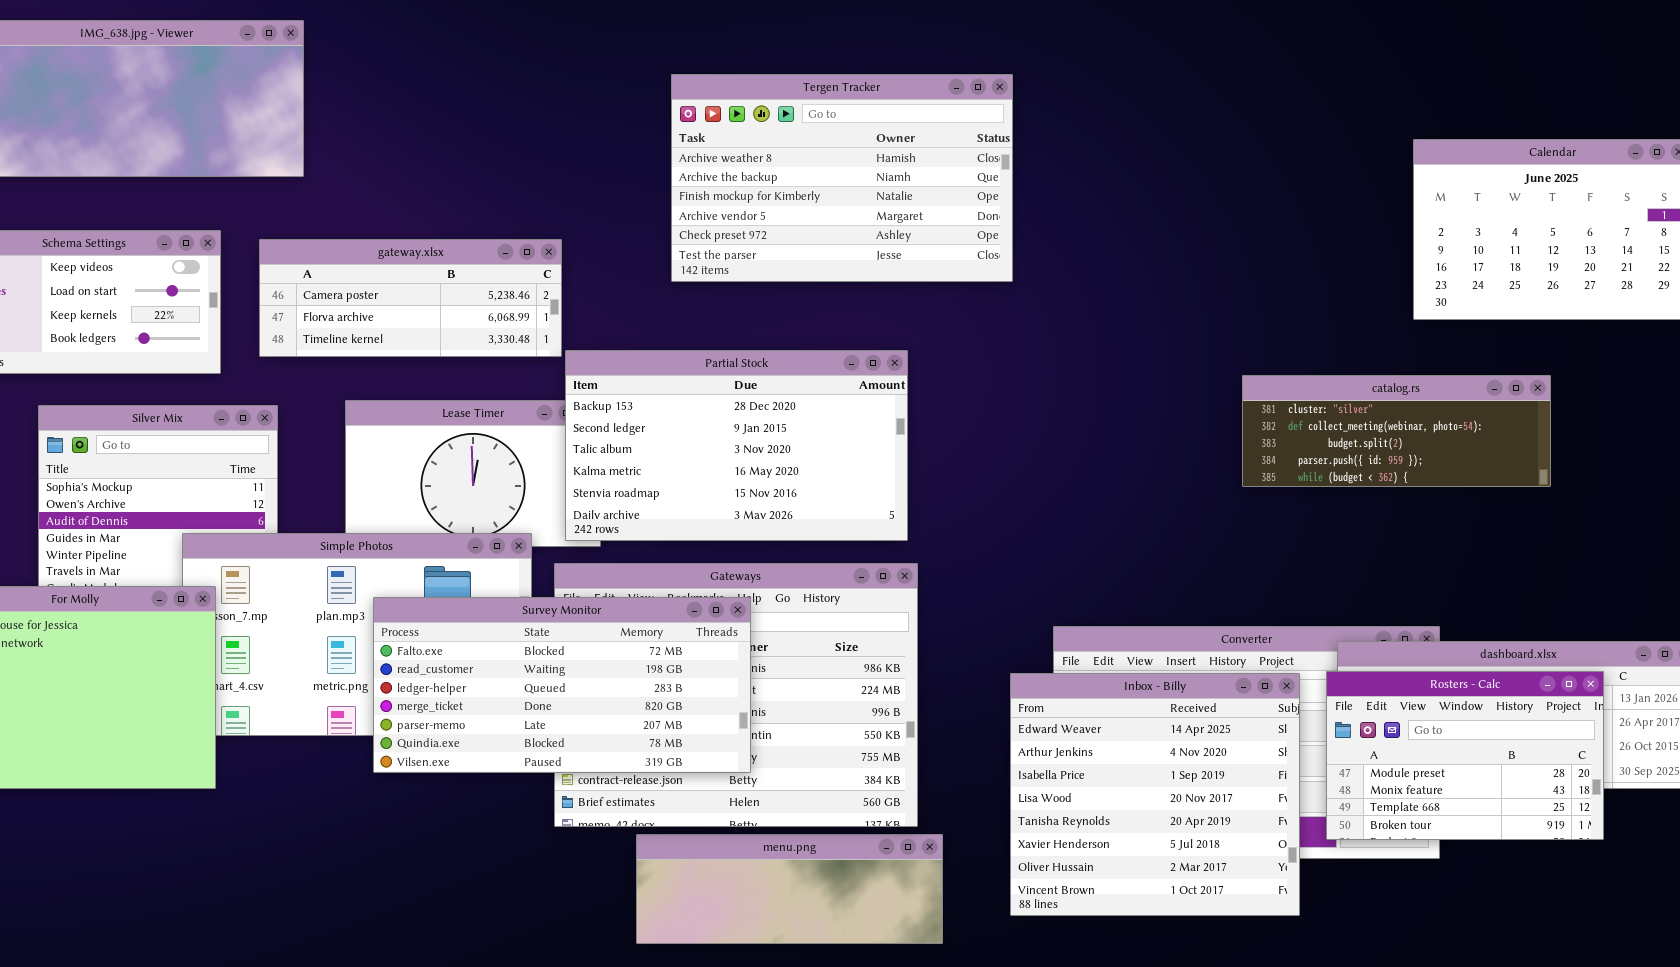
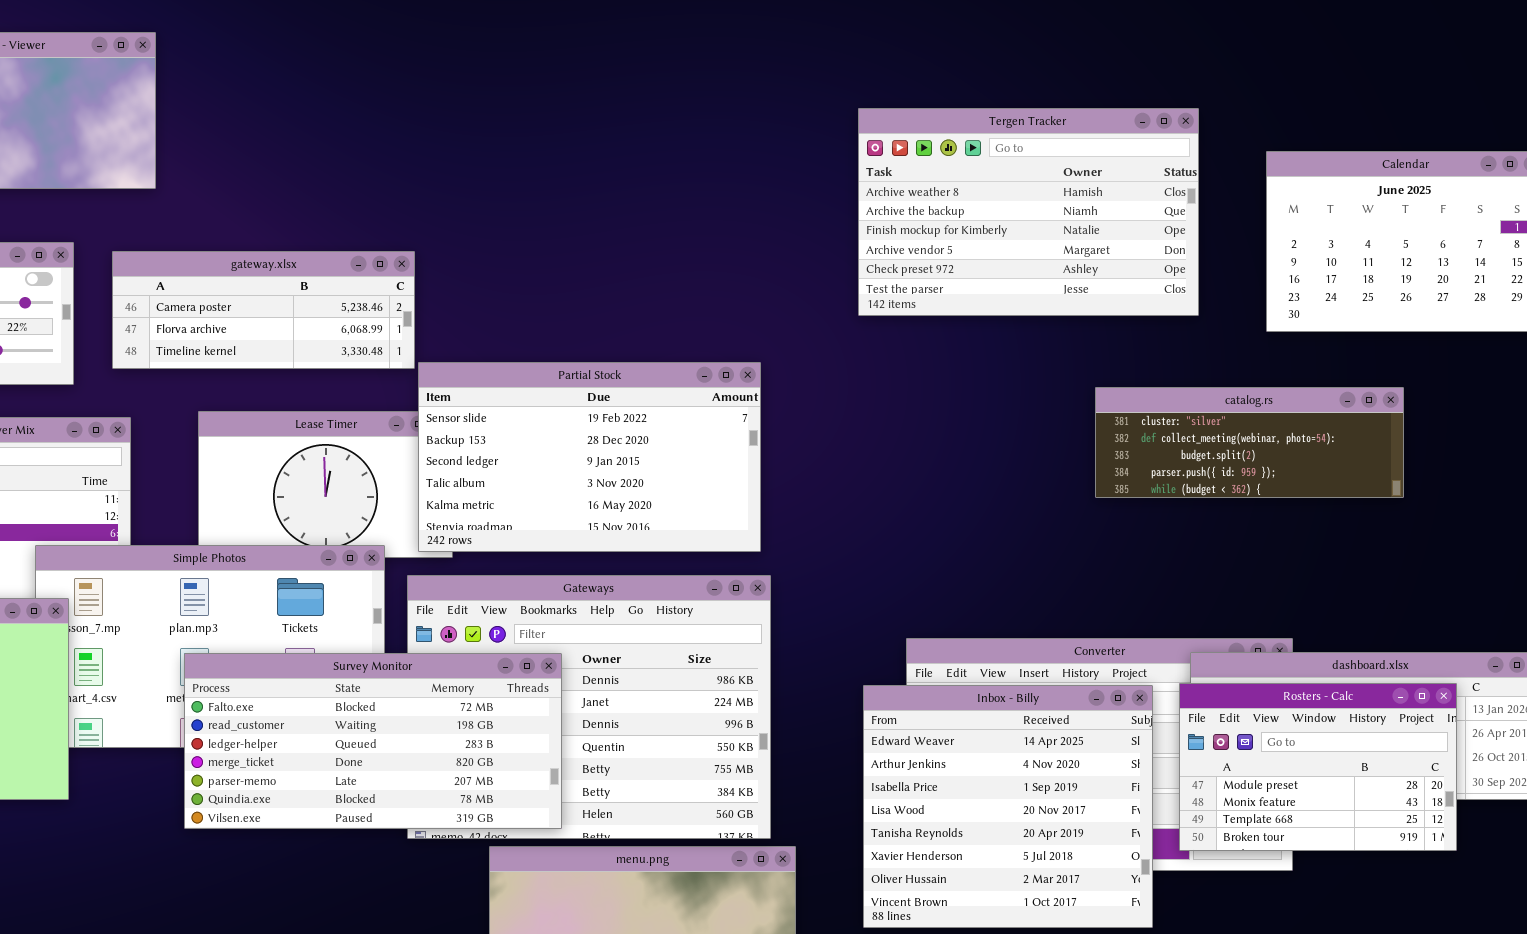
Tergen Tracker: [671,74,1013,282] -> [858,108,1199,316], moved
Partial Stock: [565,350,908,541] -> [418,362,761,552], scrolled up 1 row
Survey Monitor: [373,597,751,773] -> [184,653,562,829], moved

